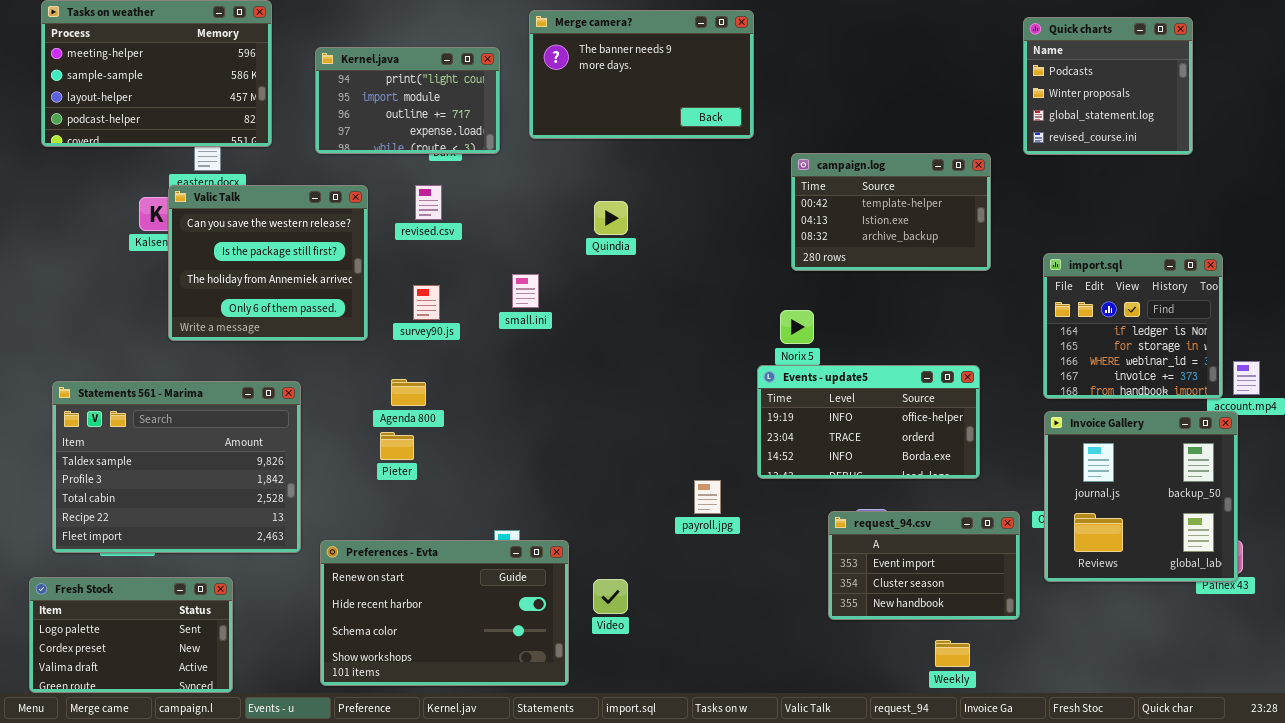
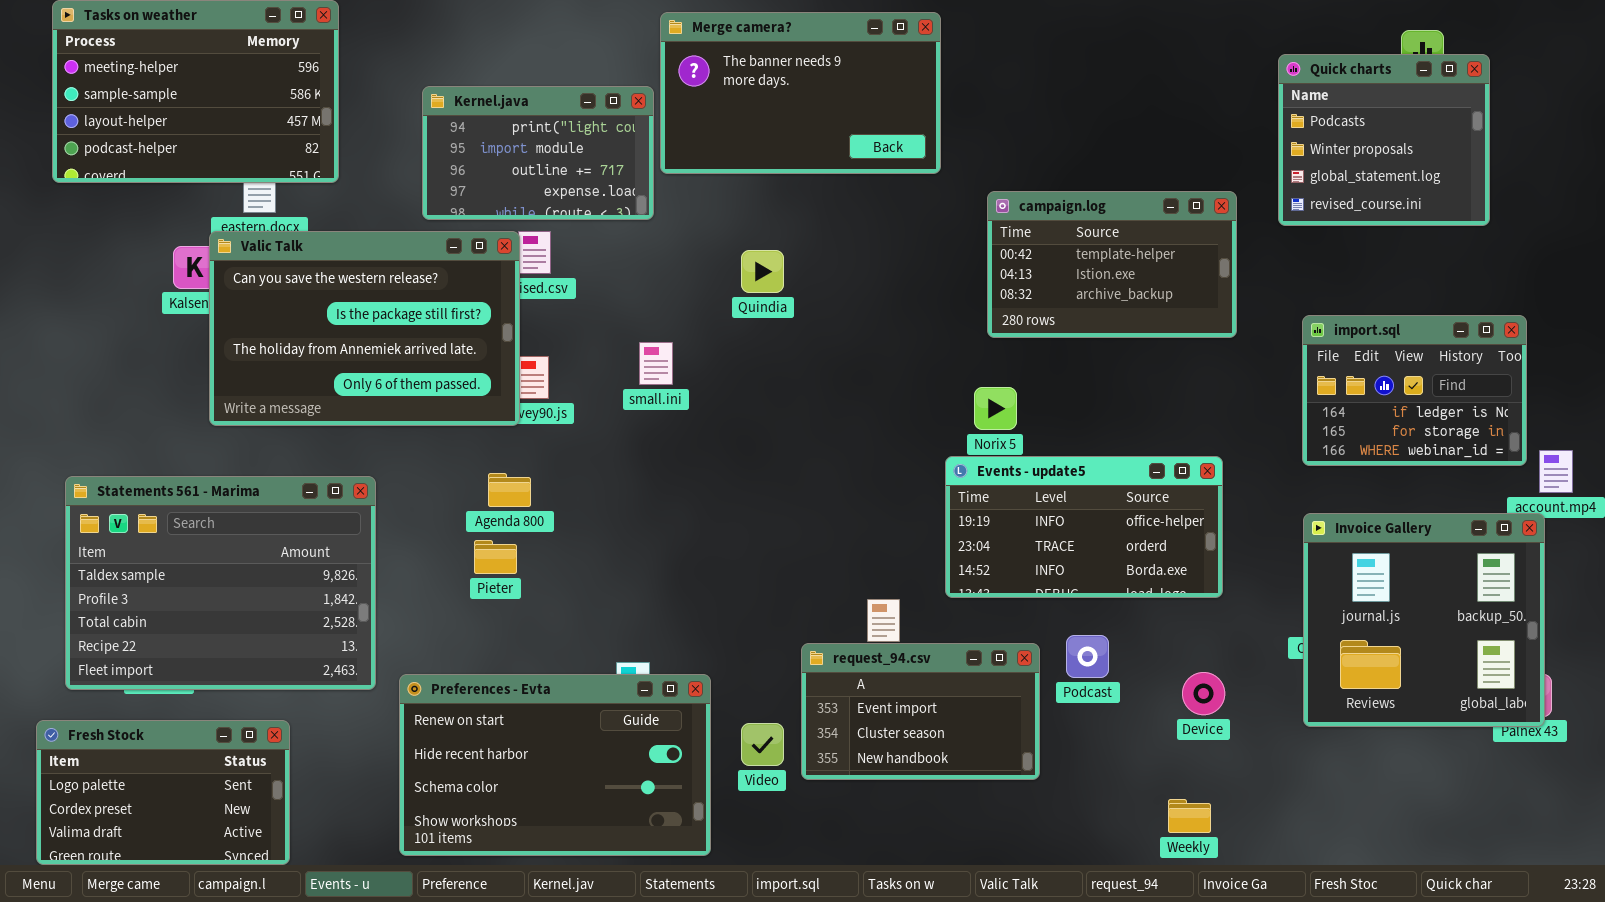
Quick charts: [1023,17,1193,155] -> [1278,54,1490,226], moved
Kernel.java: [315,47,500,154] -> [422,86,654,220], moved
Valic Talk: [168,185,368,341] -> [209,231,520,426], resized
import.sql: [1043,253,1223,399] -> [1302,315,1527,466], resized
request_94.csv: [828,511,1020,620] -> [801,643,1040,780], moved

